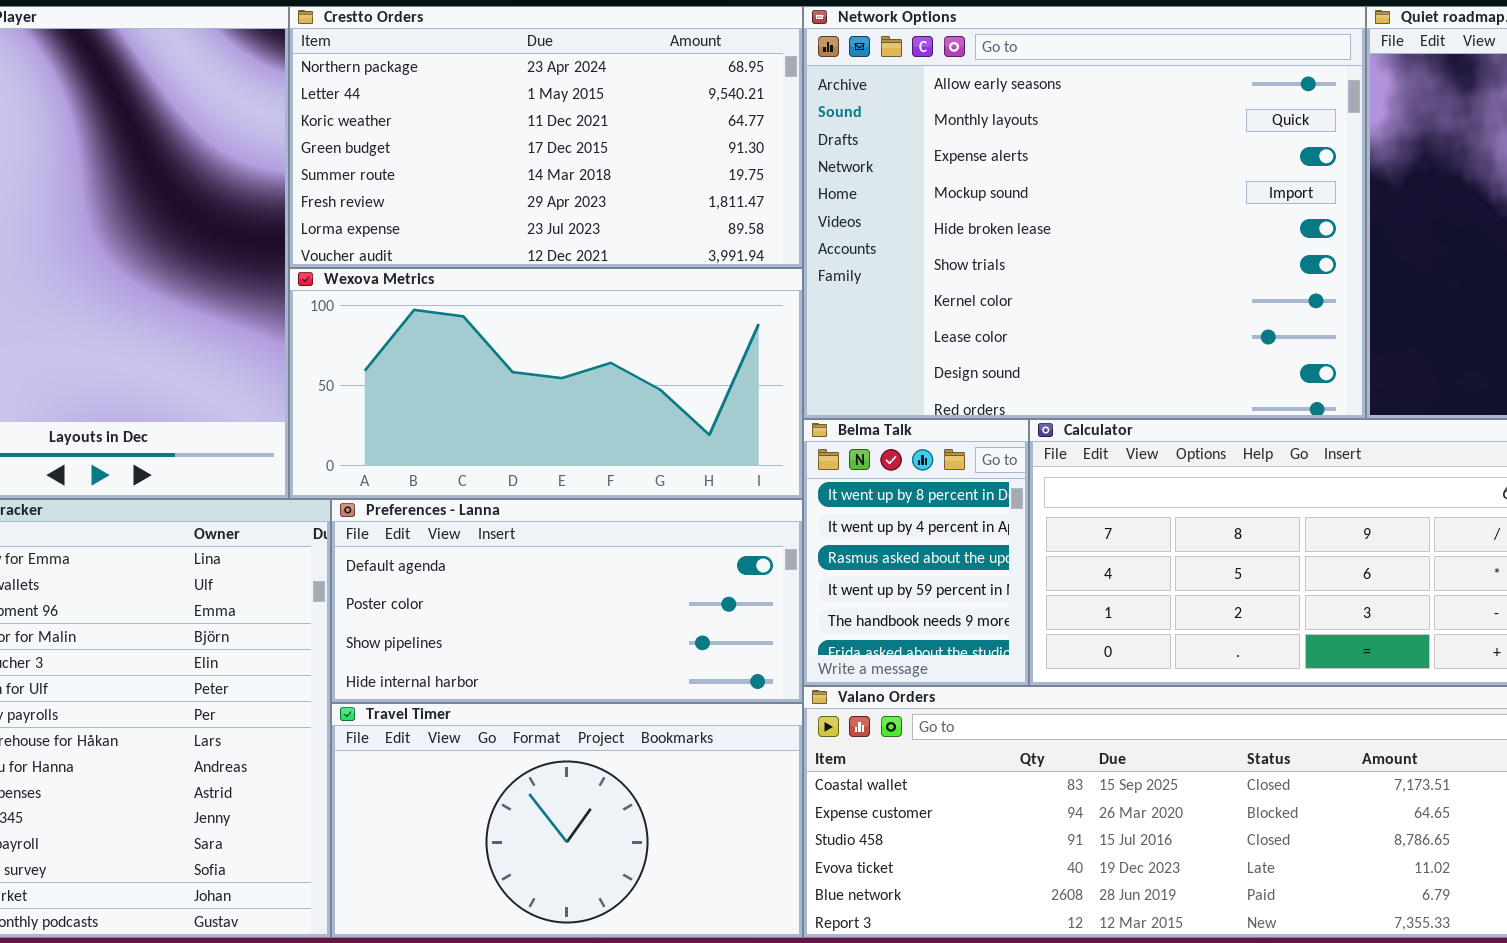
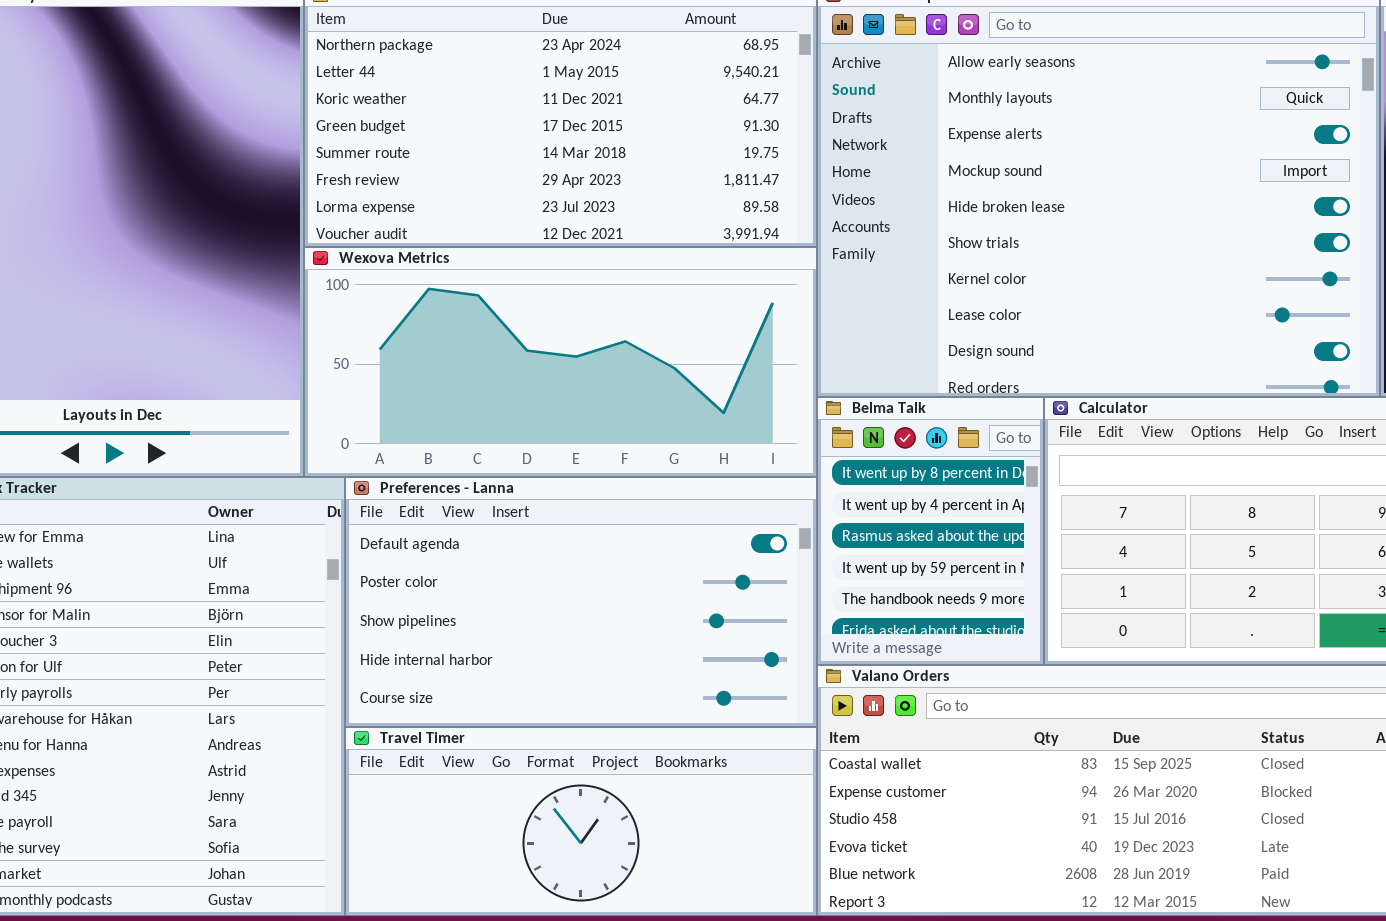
Preferences - Lanna: [331,499,803,703] -> [345,477,817,727], resized
Travel Timer: [331,703,803,938] -> [345,727,817,916], resized

